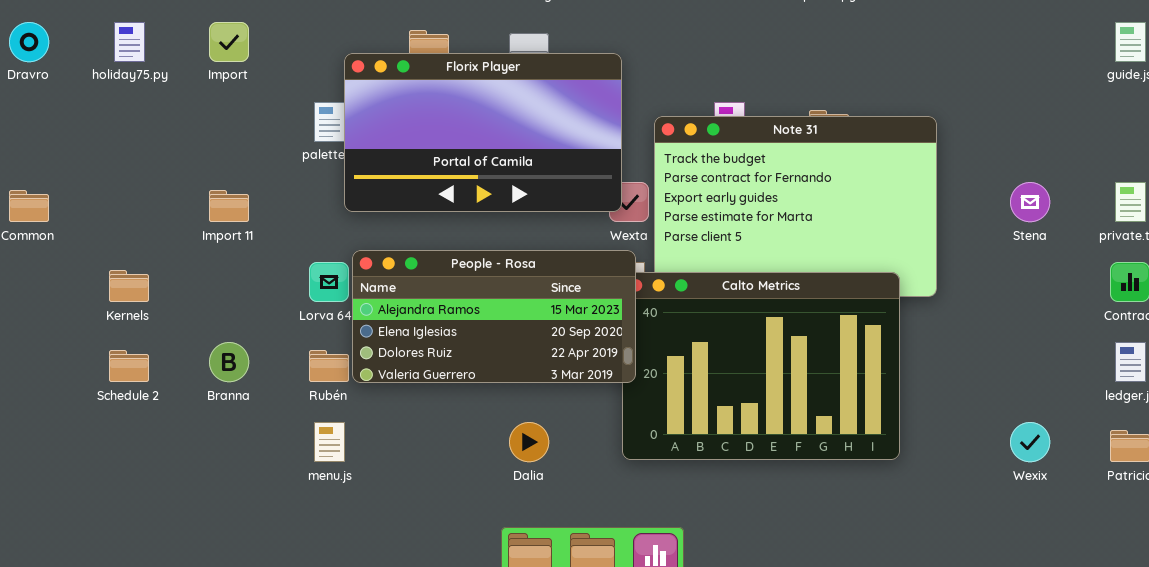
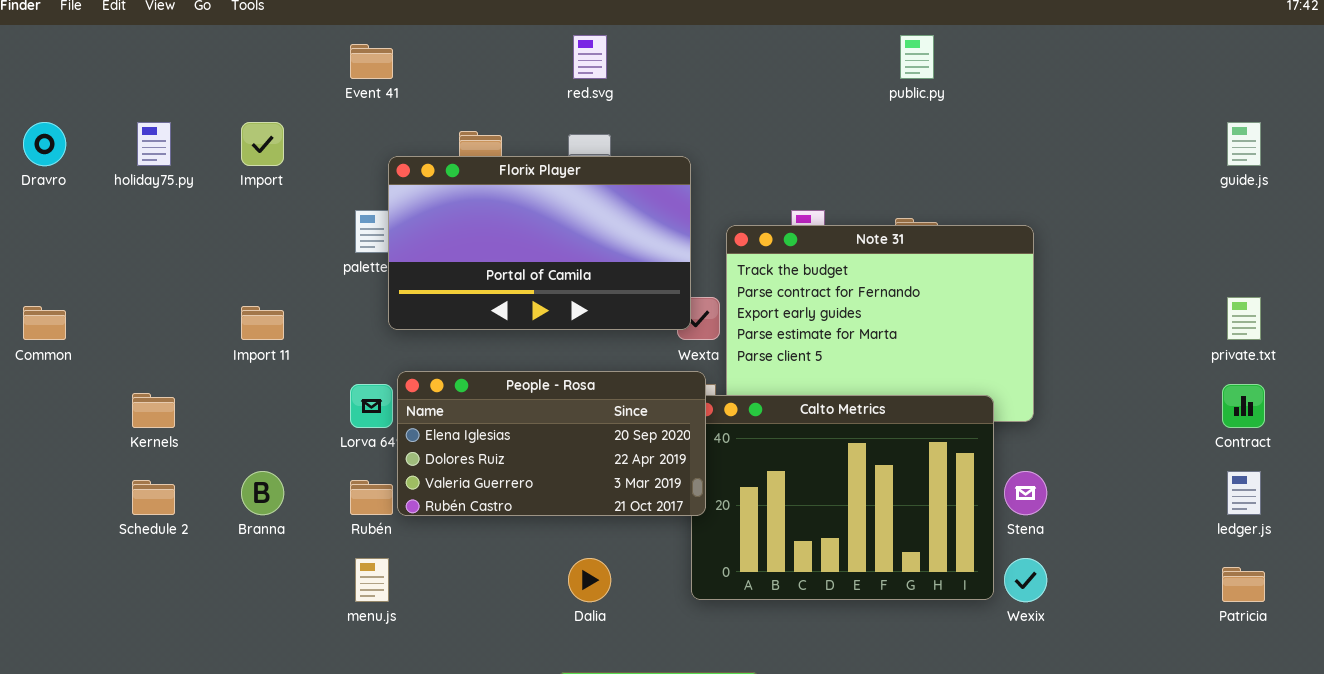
Stena: [1010,182,1050,222] -> [1004,471,1047,515], moved
People - Rosa: [352,250,636,383] -> [397,371,706,516], scrolled down 1 row
Wexix: [1010,422,1050,462] -> [1004,558,1047,602], moved

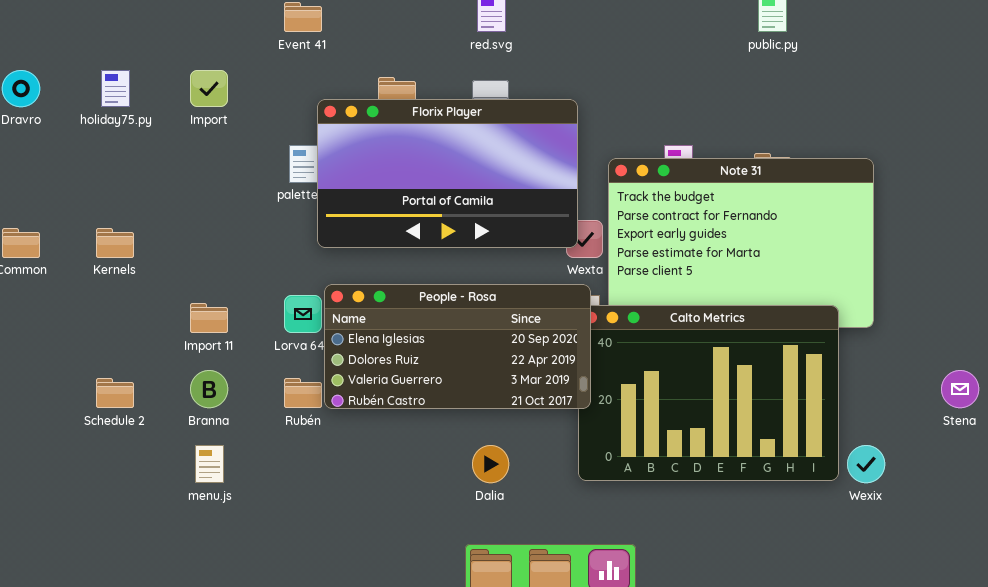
Import 11: [241,306,284,340] -> [190,303,228,333], moved
Kernels: [132,393,175,428] -> [96,228,134,258], moved
Stena: [1004,471,1047,515] -> [941,370,979,408], moved
menu.js: [355,558,389,602] -> [195,445,224,483], moved

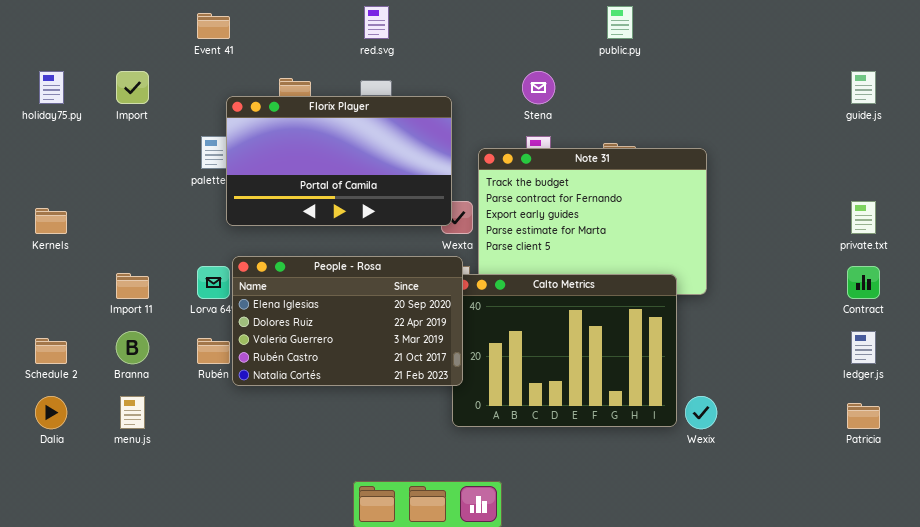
People - Rosa: [324,284,591,409] -> [232,256,463,386], resized
Stena: [941,370,979,408] -> [522,71,555,104], moved
Dalia: [472,445,509,483] -> [35,396,67,429], moved

